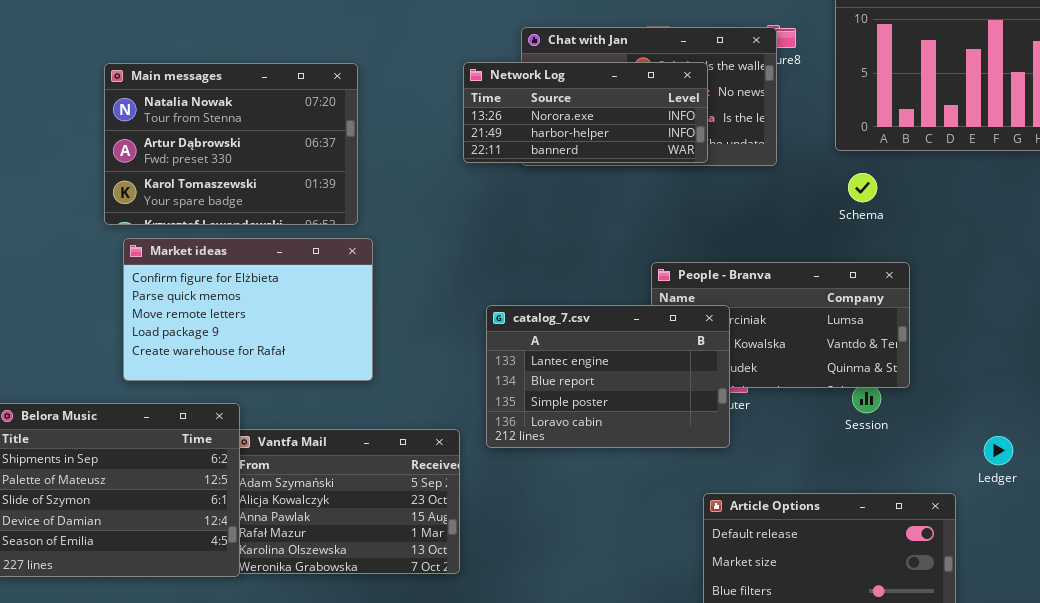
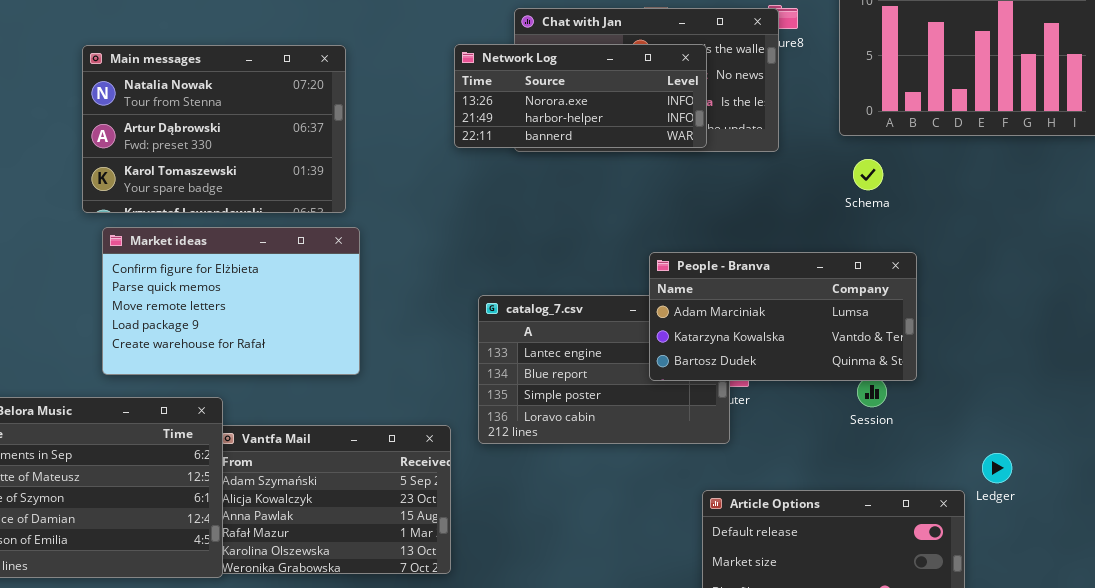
People - Branva: [651,262,910,388] -> [649,252,917,381], raised
Ledger: [984,436,1013,465] -> [982,453,1012,483], moved

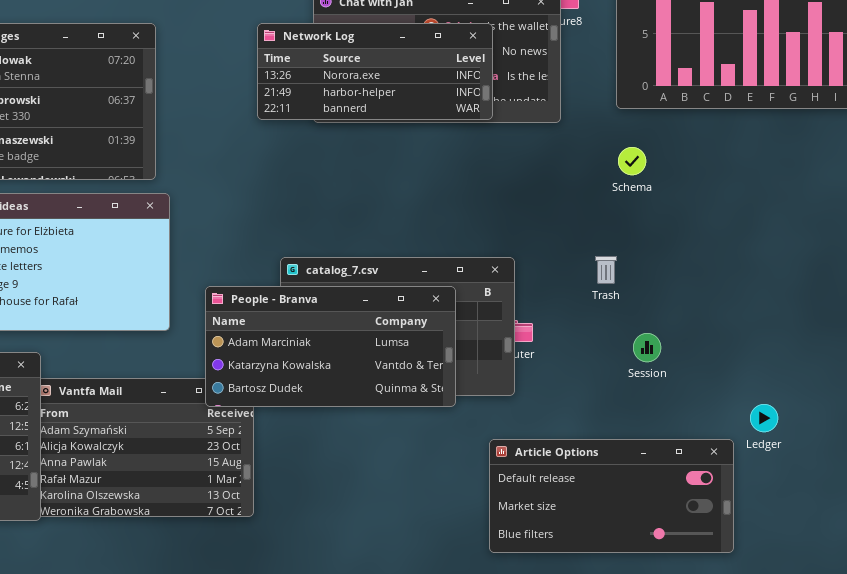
Schema: [853,159,883,190] -> [618,147,646,175], moved
People - Branva: [649,252,917,381] -> [205,286,456,407], moved

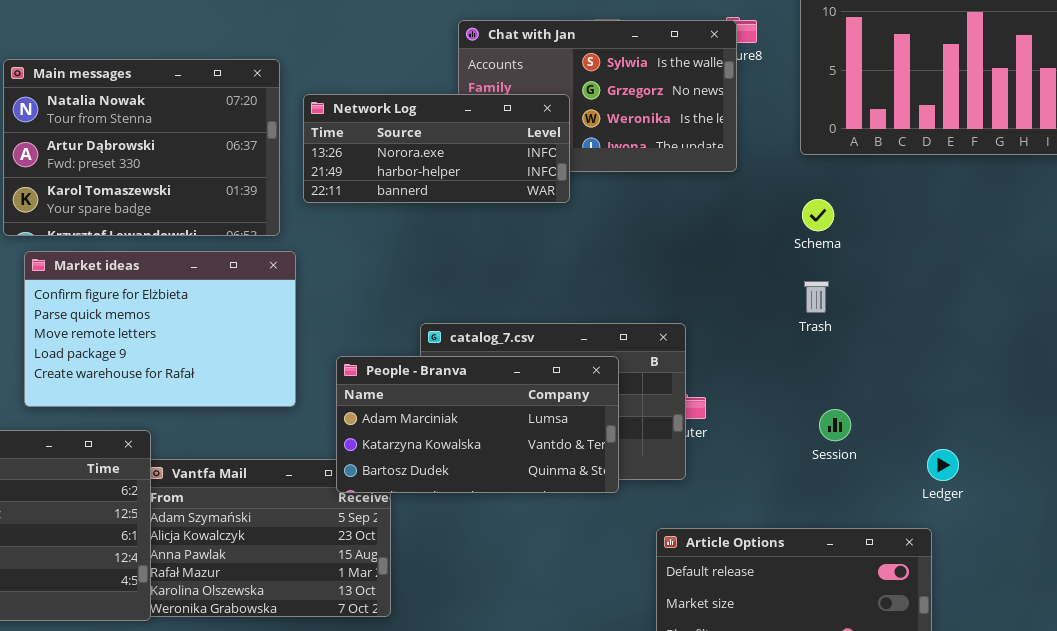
Network Log: [257,23,493,120] -> [303,94,570,203], moved
Trash: [595,256,617,284] -> [804,281,829,313], moved
Ledger: [750,404,778,432] -> [927,449,959,481], moved

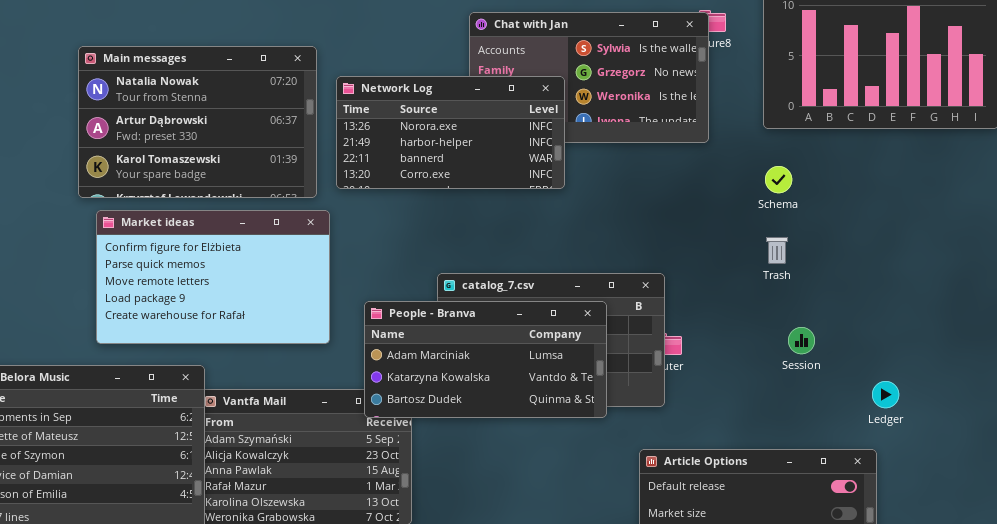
Network Log: [303,94,570,203] -> [336,76,565,189], resized
Session: [819,409,851,441] -> [788,327,815,354], moved

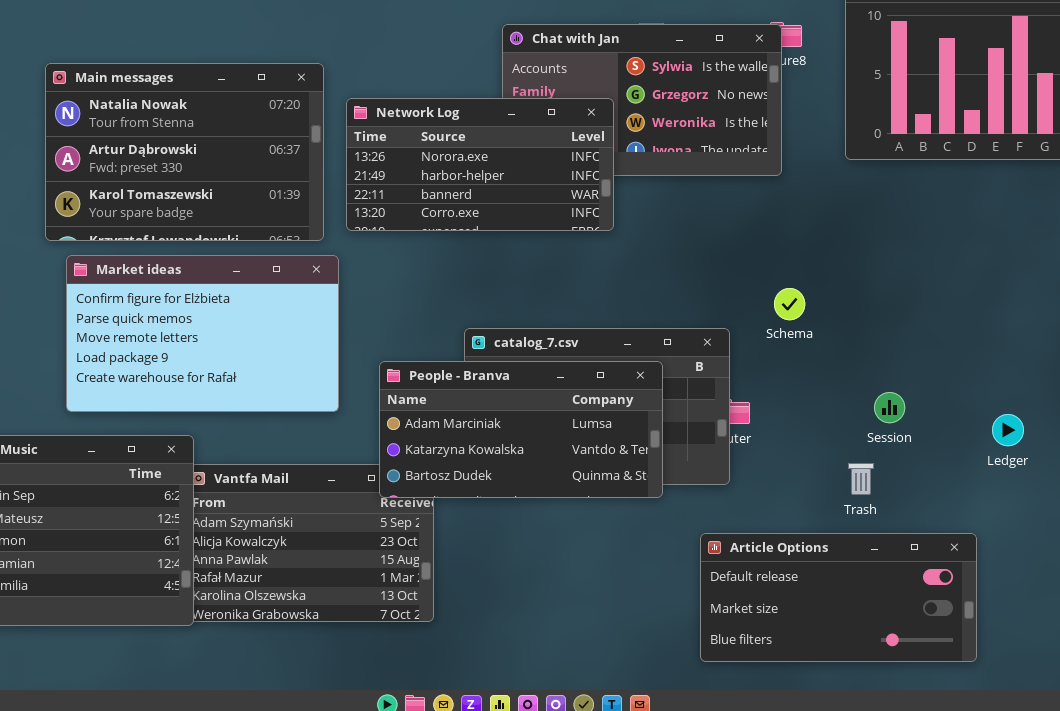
Schema: [765,166,792,193] -> [774,288,805,320], moved
Trash: [766,237,788,264] -> [848,463,874,495], moved
Ledger: [872,381,899,408] -> [992,414,1024,446], moved

